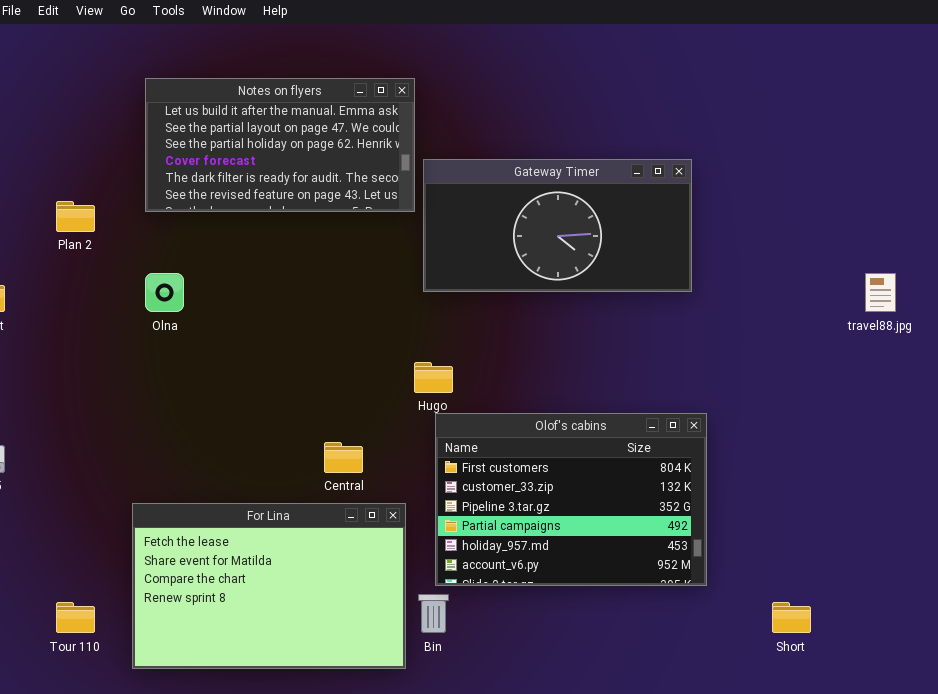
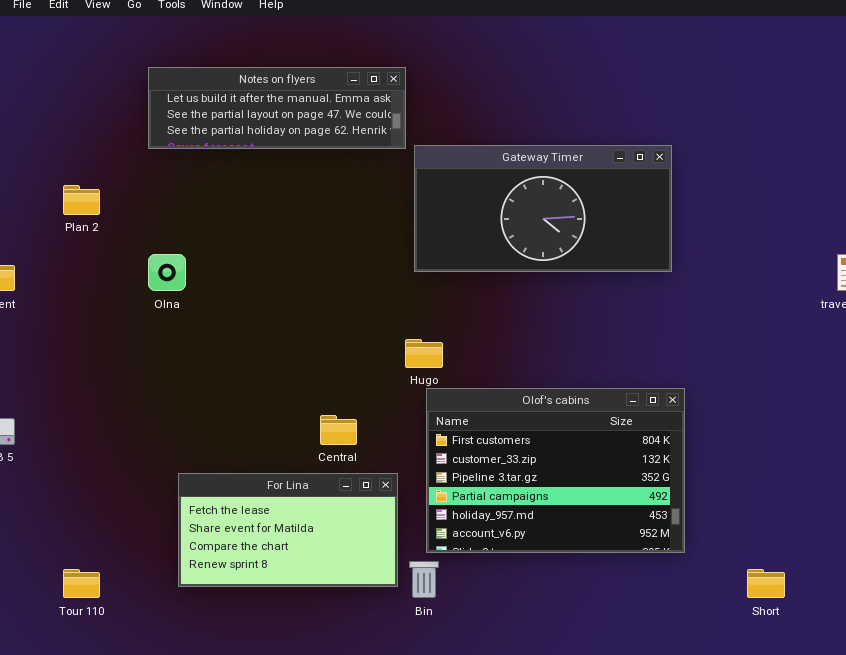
Notes on flyers: [145,78,415,212] -> [148,67,406,149], resized
For Lina: [132,503,406,669] -> [178,473,398,587], resized

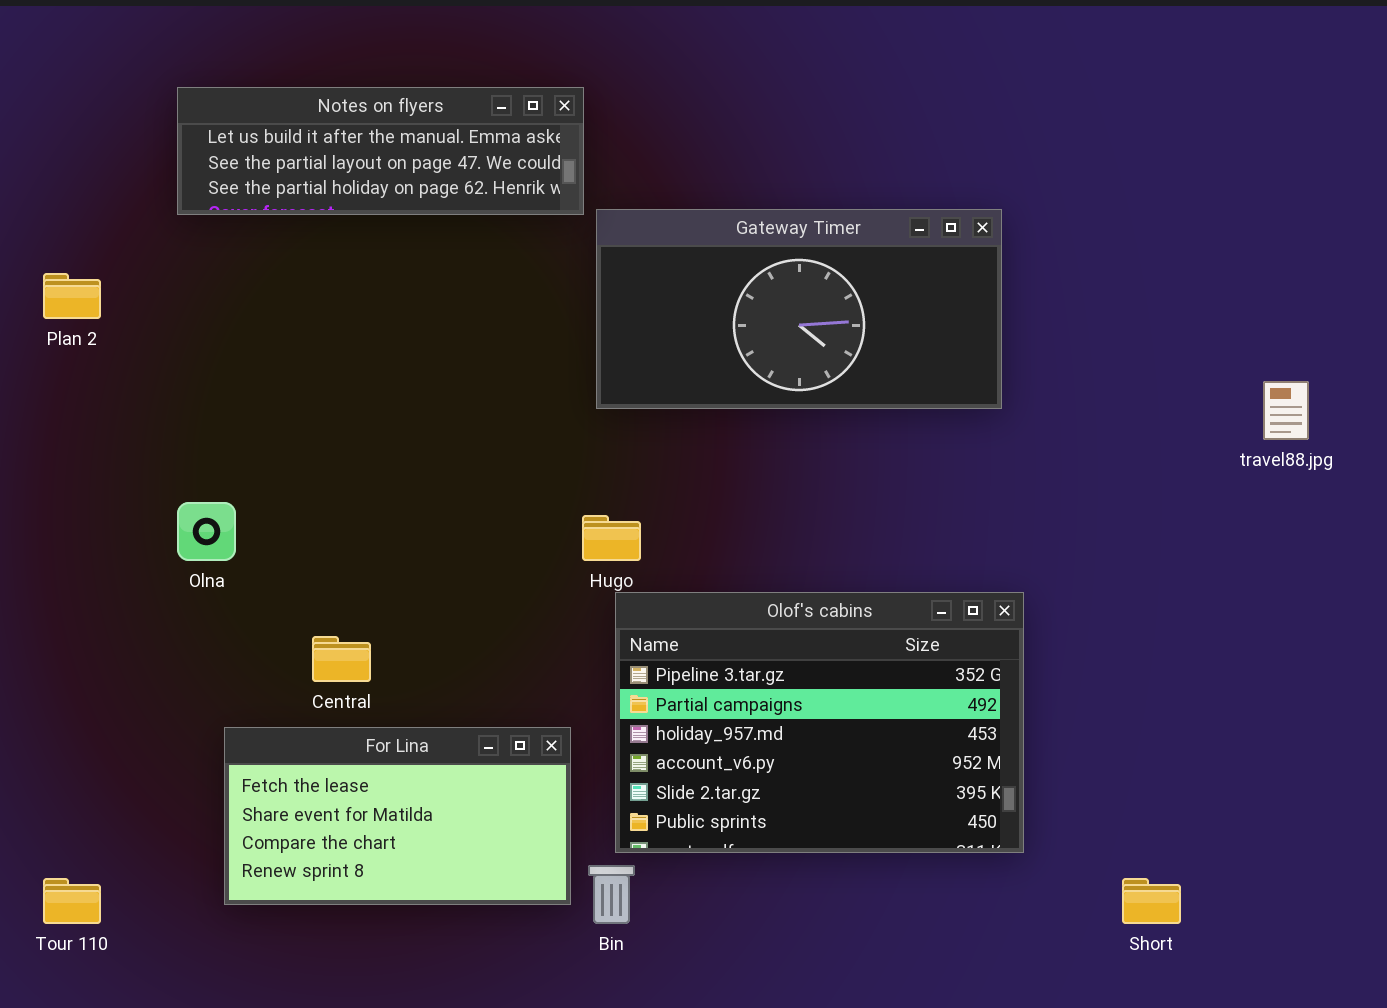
Olna: [148,254,186,291] -> [177,502,236,561], moved
Olof's cabins: [426,388,685,553] -> [615,592,1024,853], scrolled down 2 rows
Central: [320,415,357,445] -> [312,636,371,682], moved

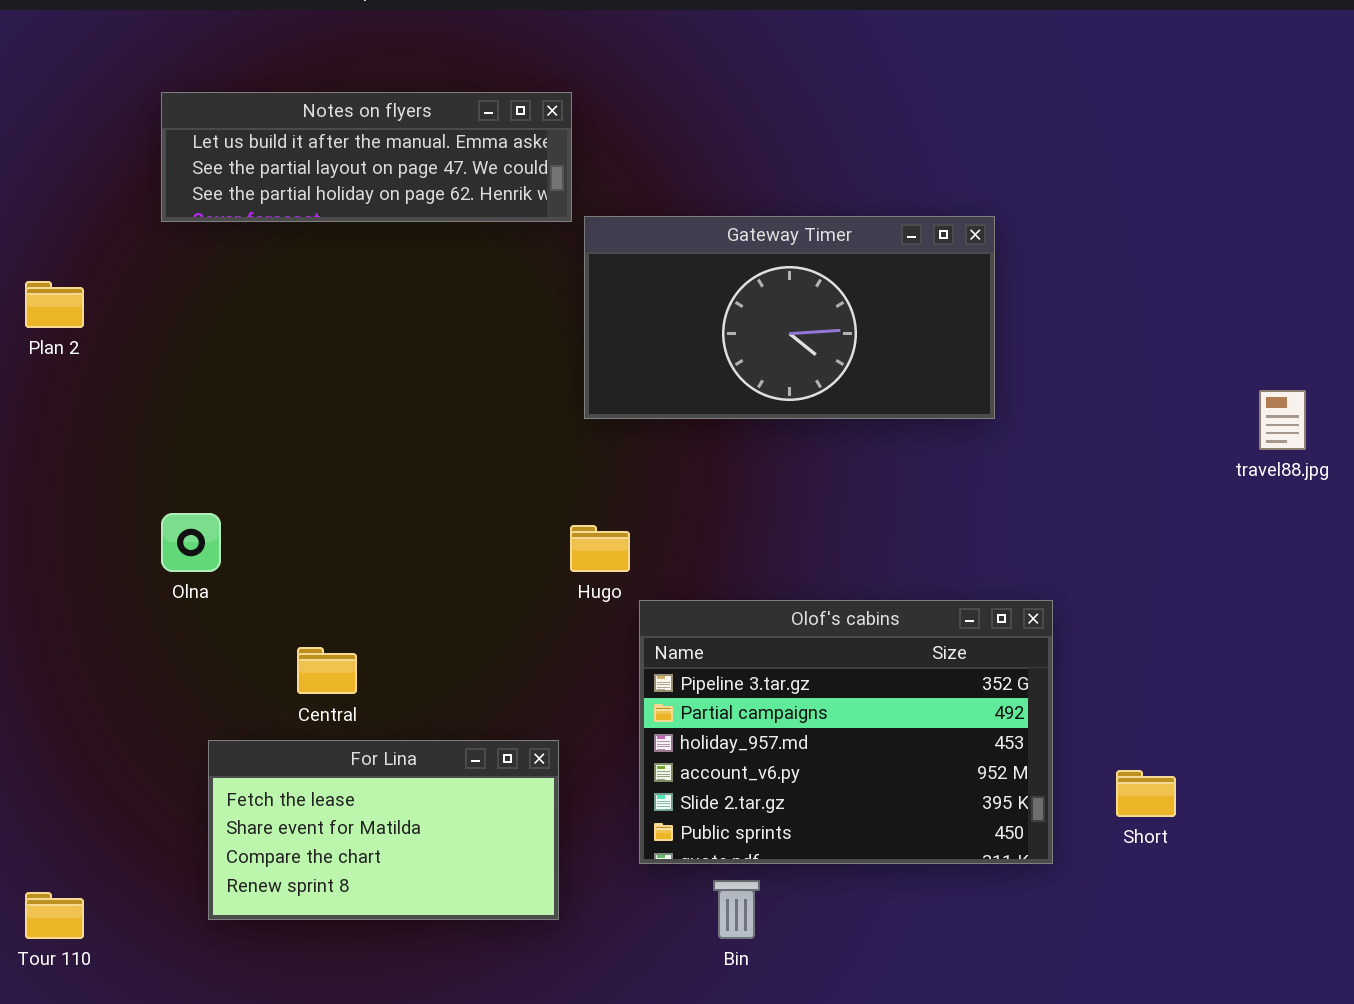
Olof's cabins: [615,592,1024,853] -> [639,600,1053,864], moved
Bin: [588,865,635,924] -> [713,880,760,939], moved
Short: [1122,878,1181,924] -> [1116,770,1176,817], moved

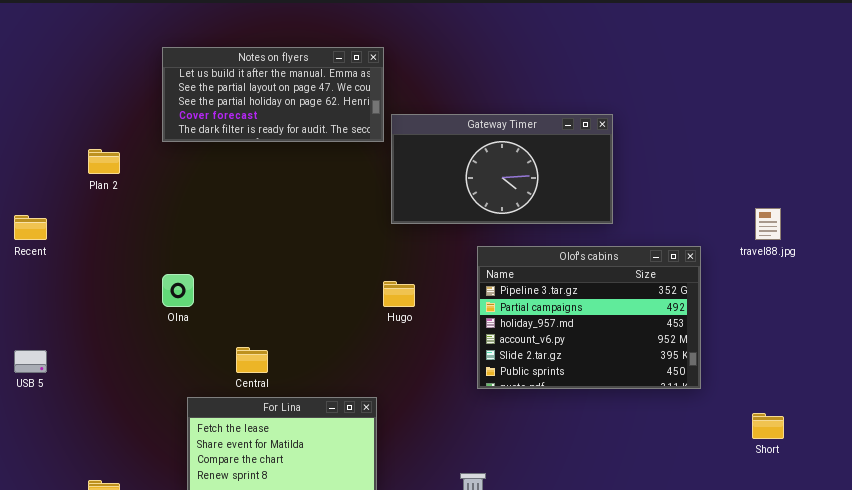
Notes on flyers: [161,92,572,222] -> [162,47,384,142], resized
Olof's cabins: [639,600,1053,864] -> [477,246,701,389], moved
Short: [1116,770,1176,817] -> [752,413,784,439], moved

